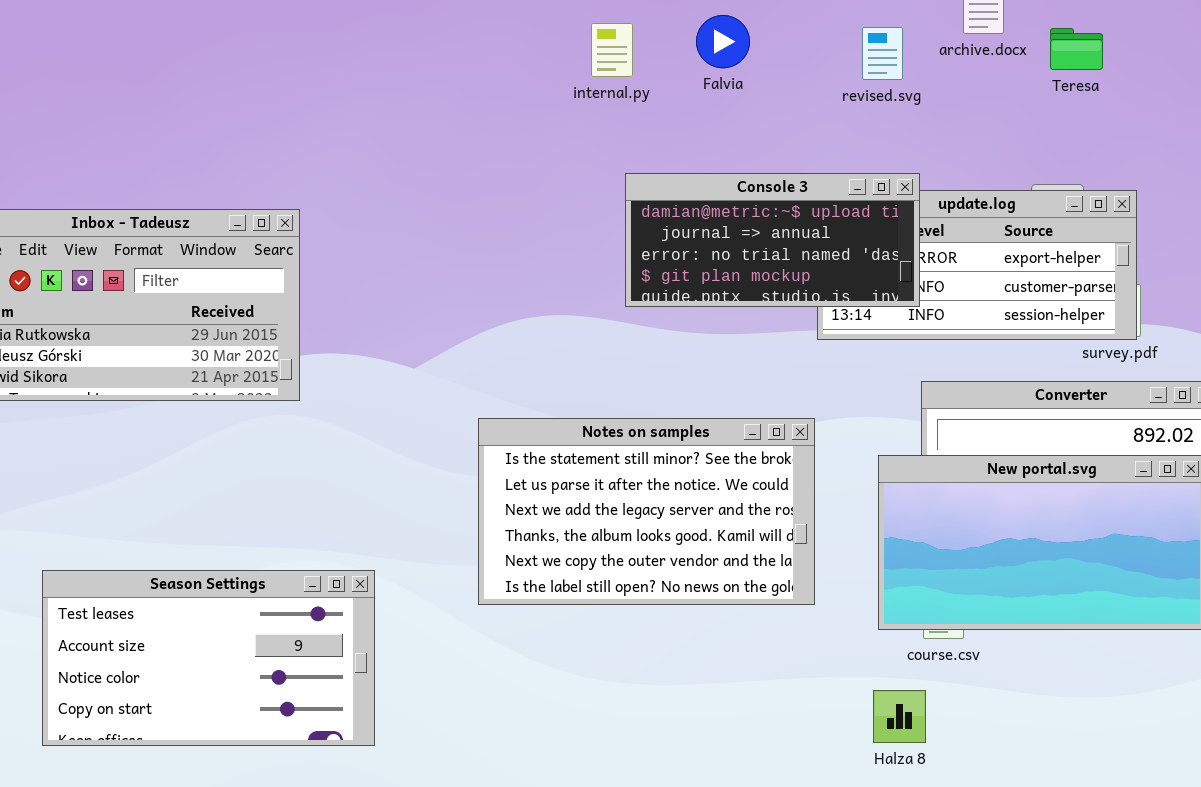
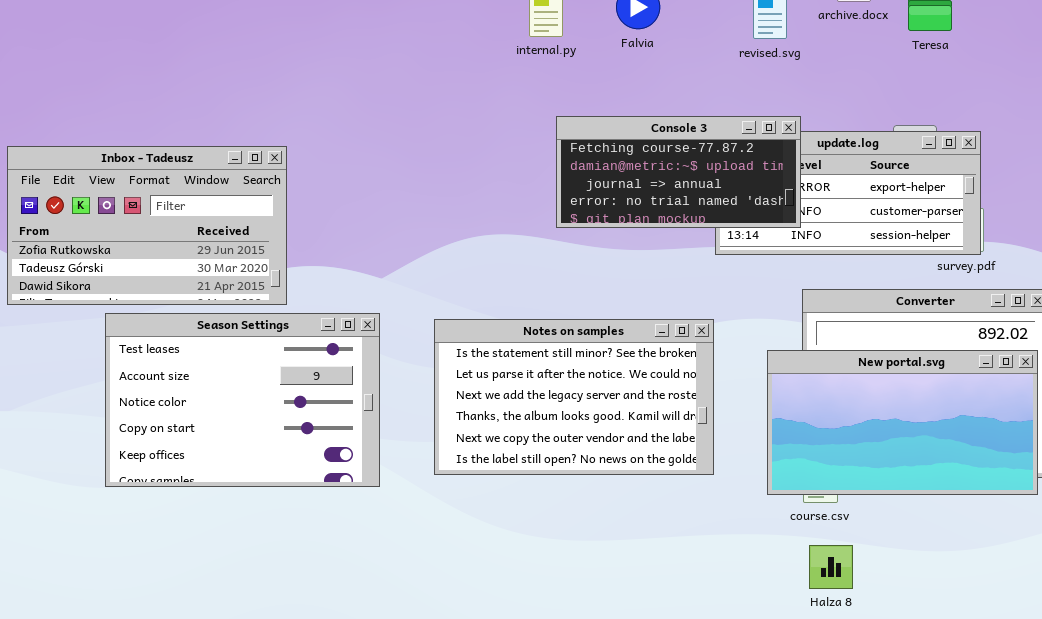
Console 3: [625,173,920,307] -> [556,116,801,228], scrolled up 1 row
Season Settings: [42,570,375,746] -> [105,313,380,487], moved, resized
Halza 8: [873,690,926,743] -> [809,545,853,589], moved

